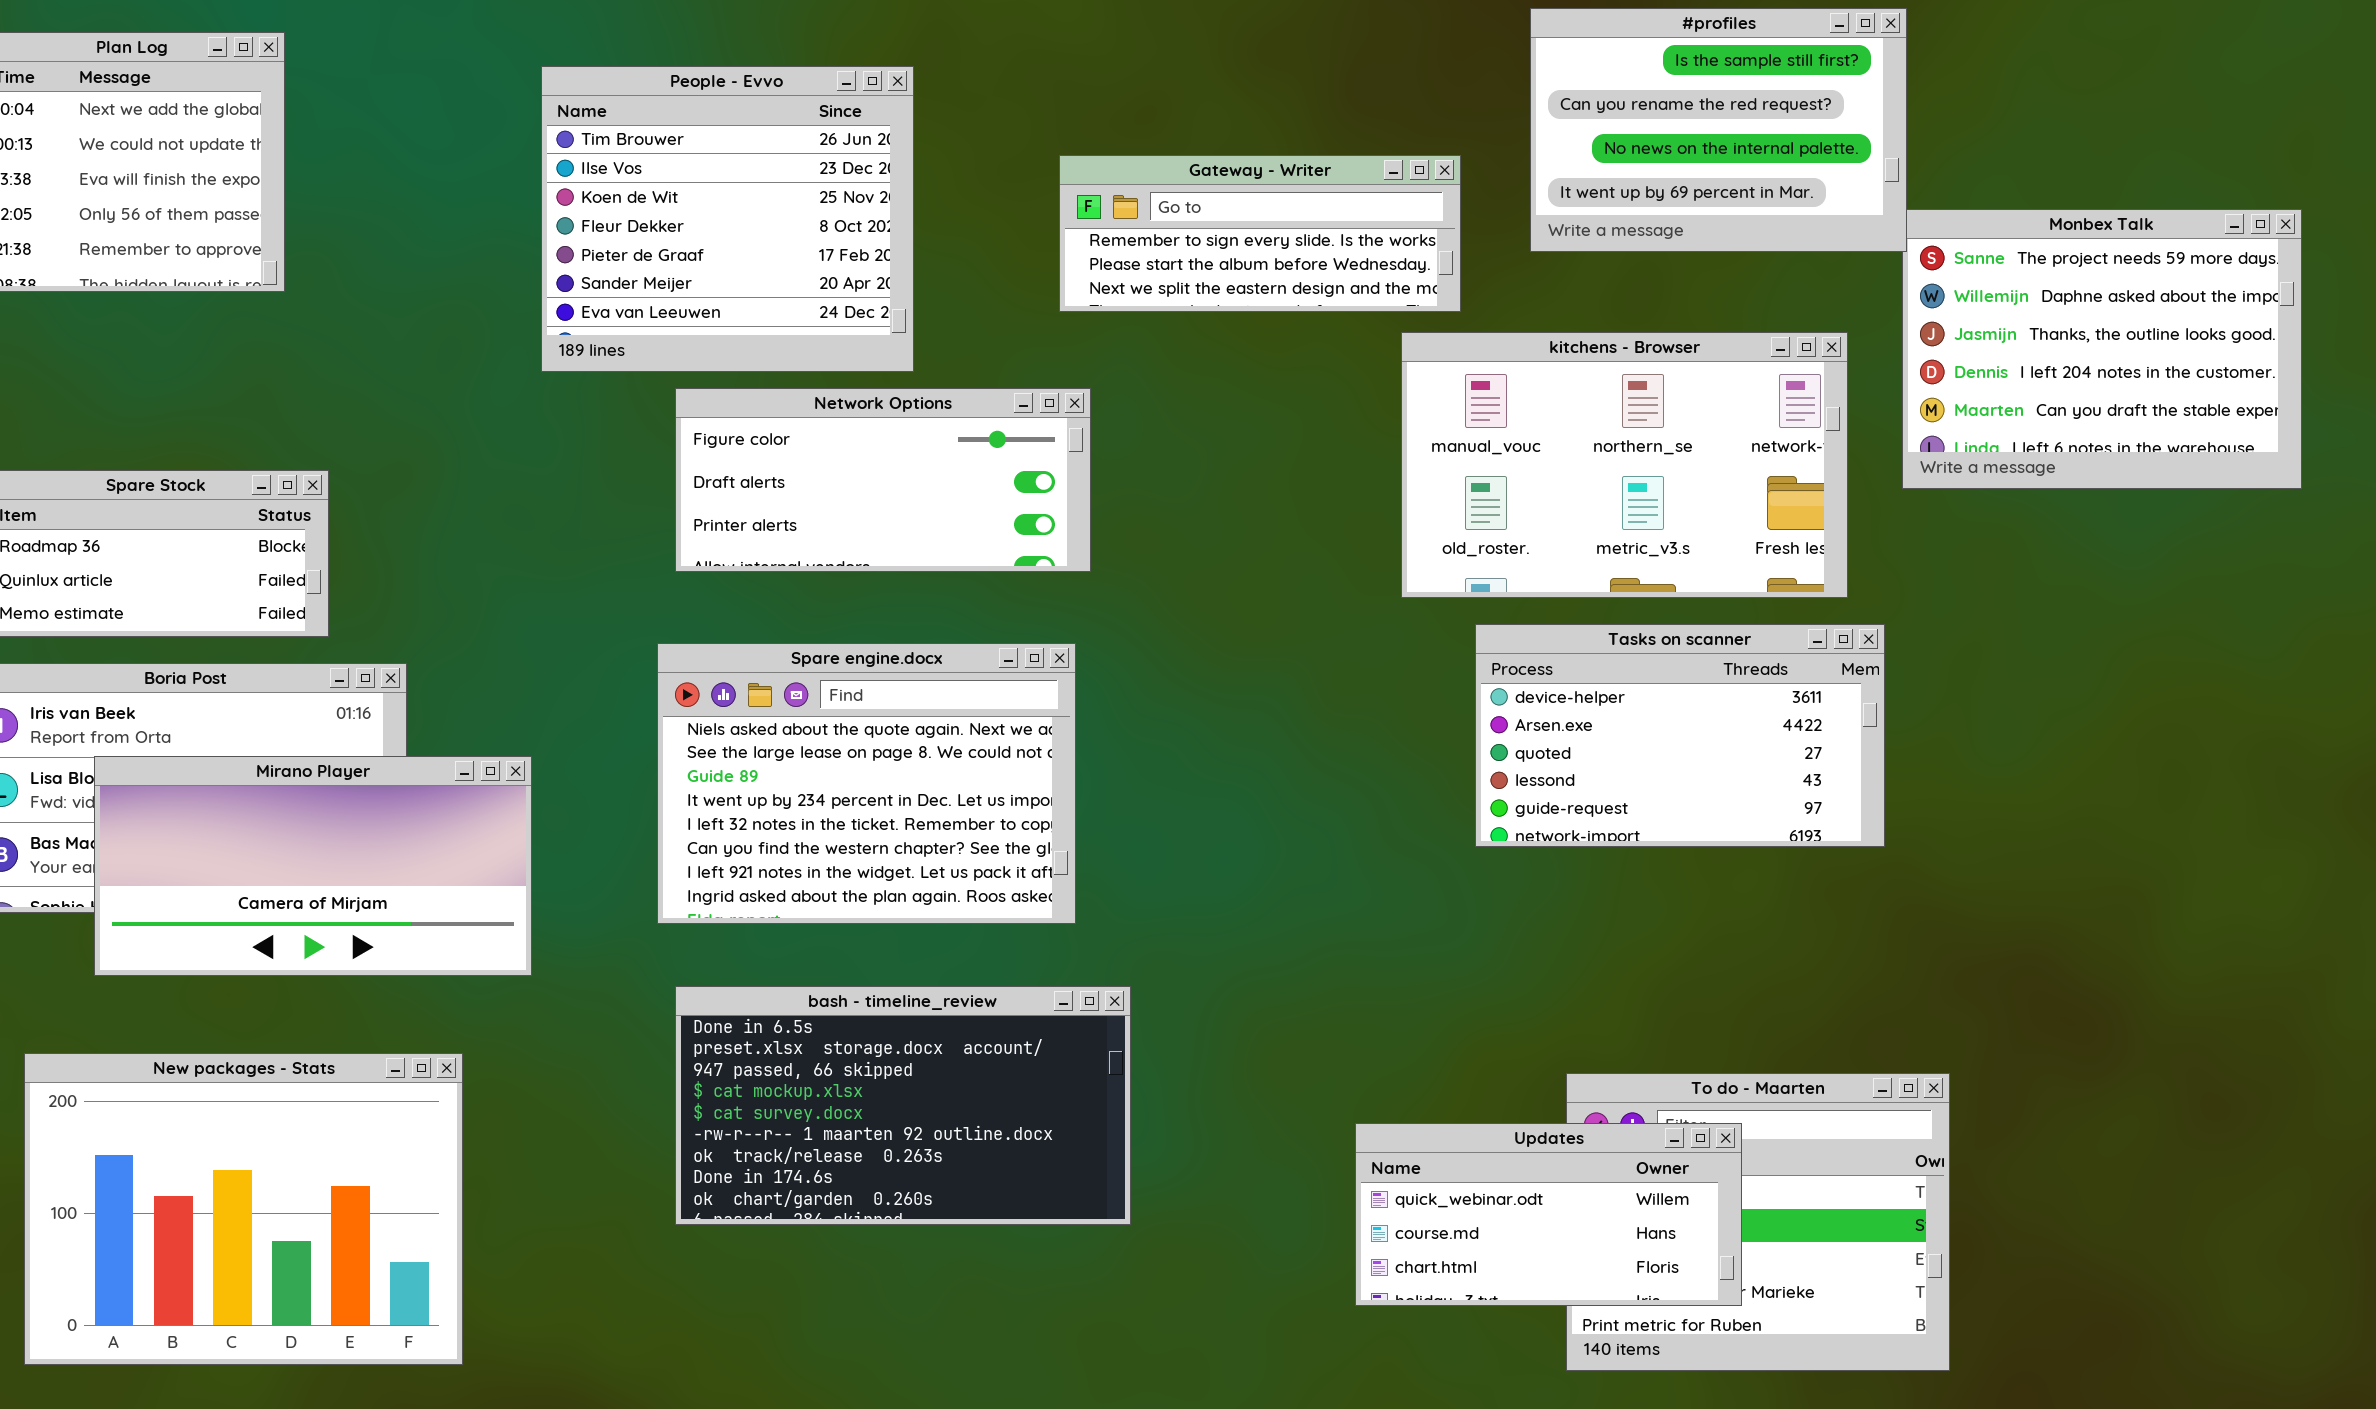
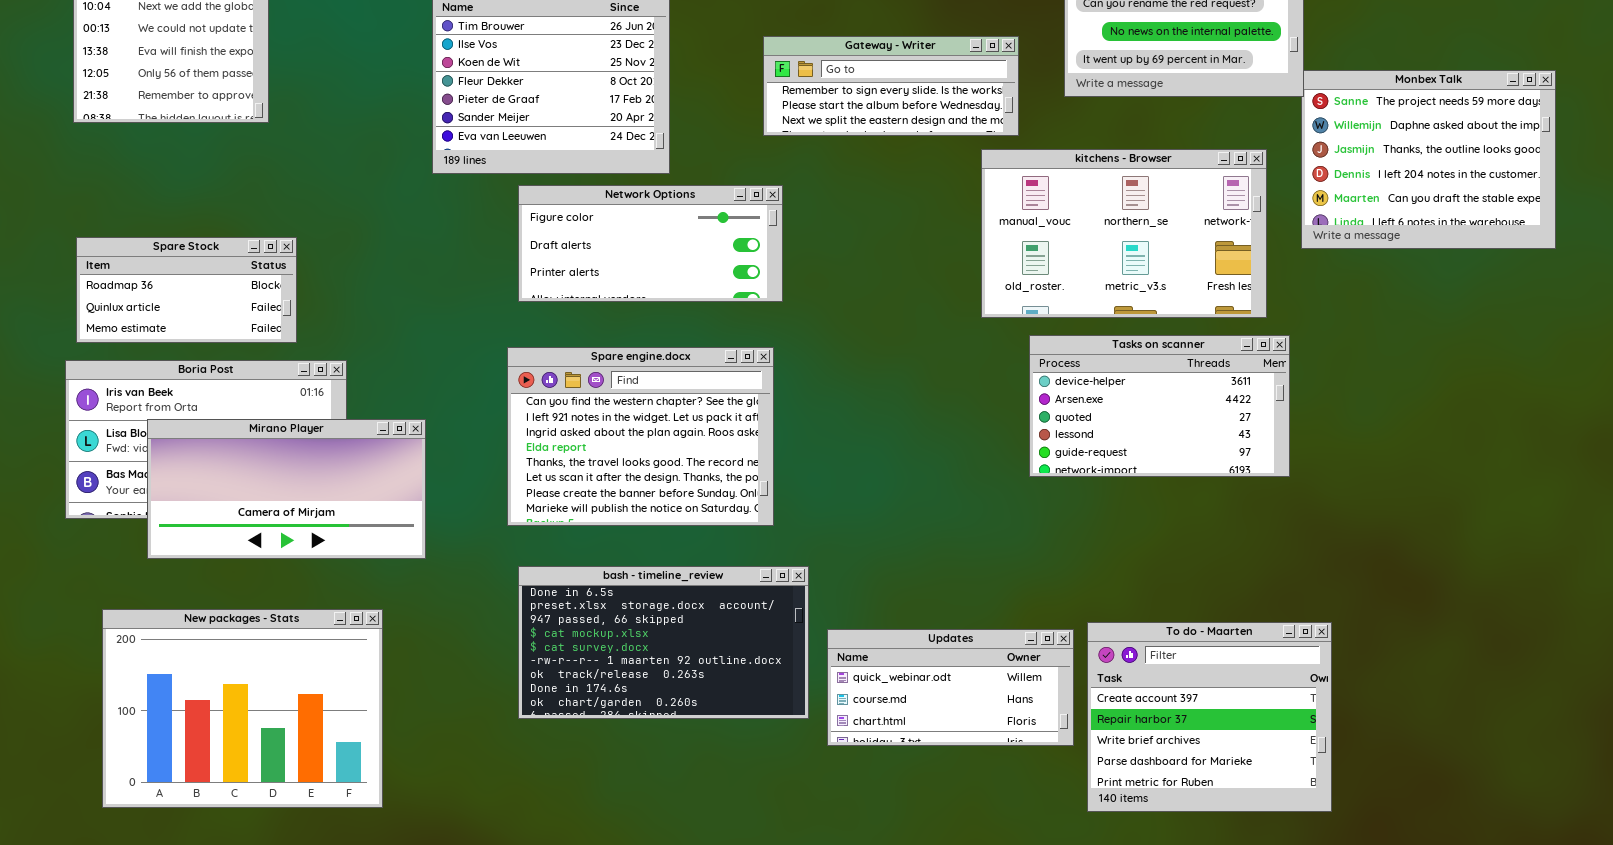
Spare engine.docx: [657,643,1076,924] -> [507,347,774,526], scrolled down 5 rows
Updates: [1355,1123,1742,1306] -> [827,629,1074,746], moved

